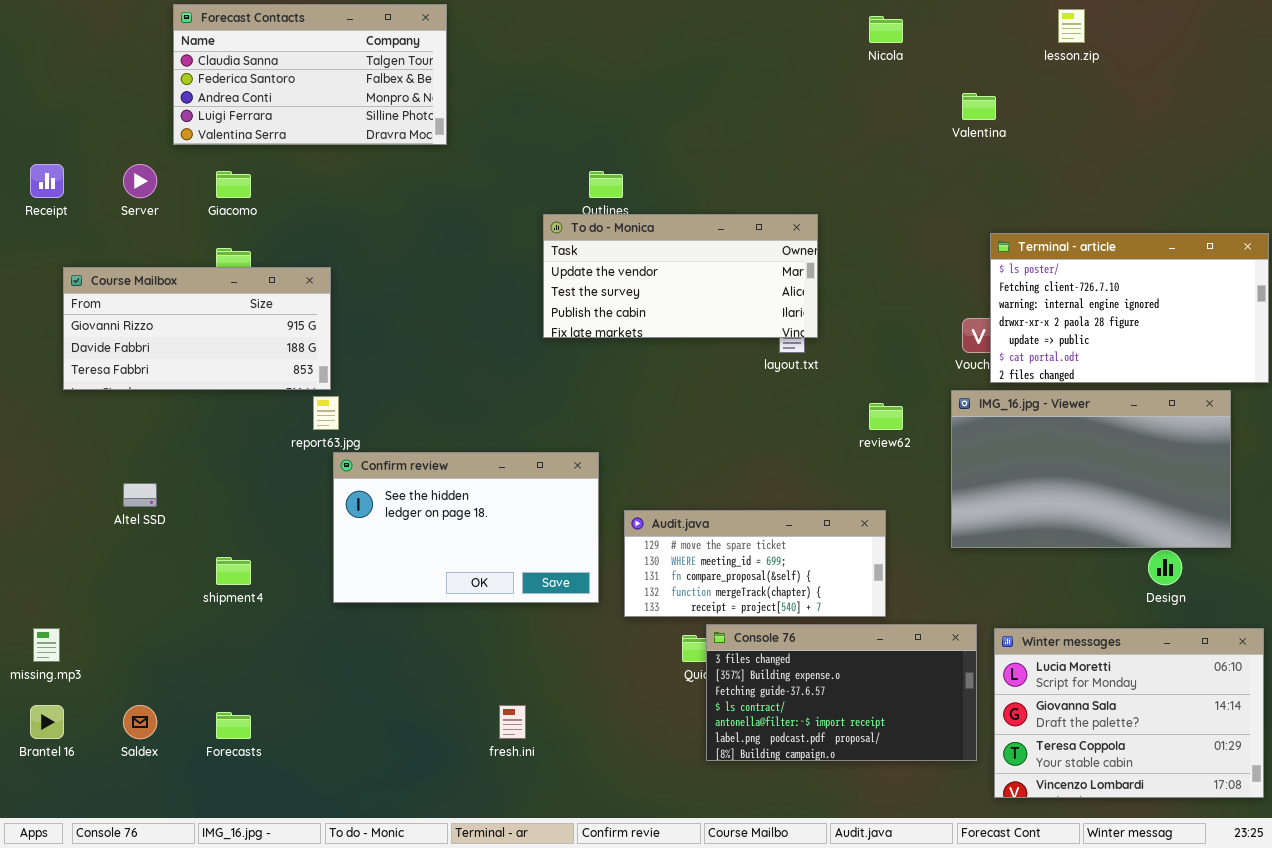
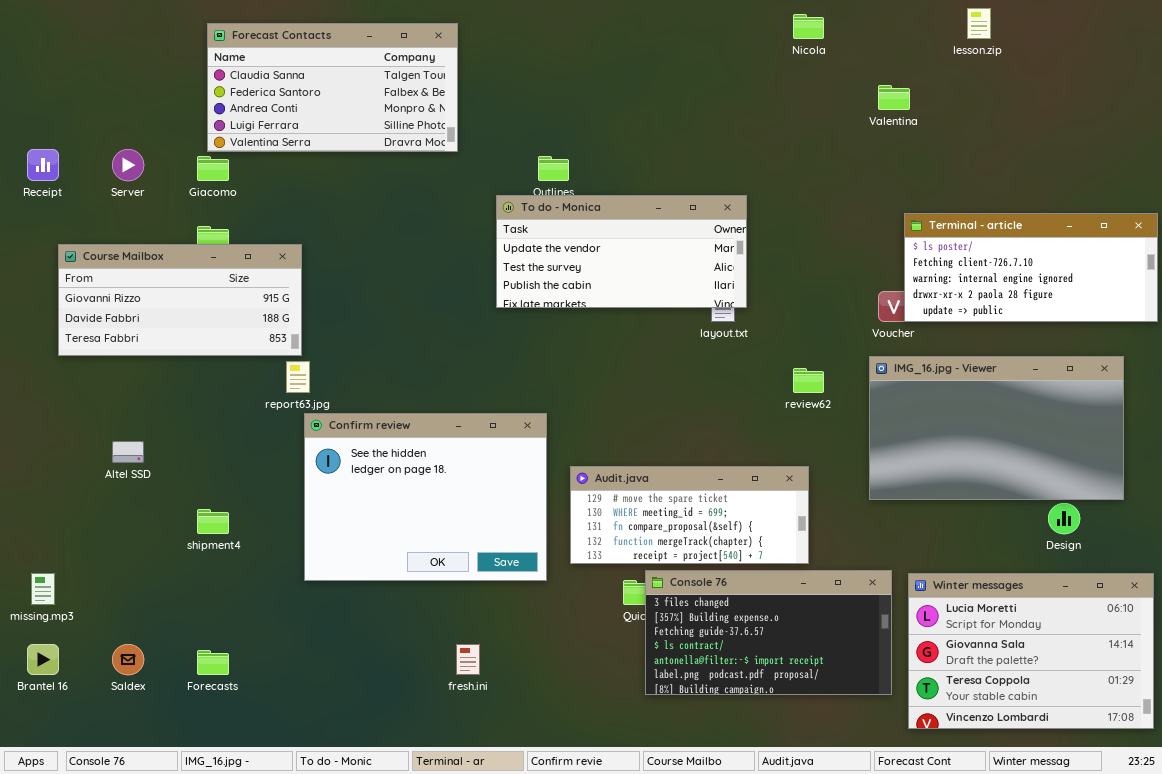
Forecast Contacts: [173,4,447,145] -> [207,23,458,152], moved
Terminal - article: [990,233,1269,383] -> [904,213,1158,322], resized
Confirm review: [333,452,599,603] -> [304,413,547,581], resized

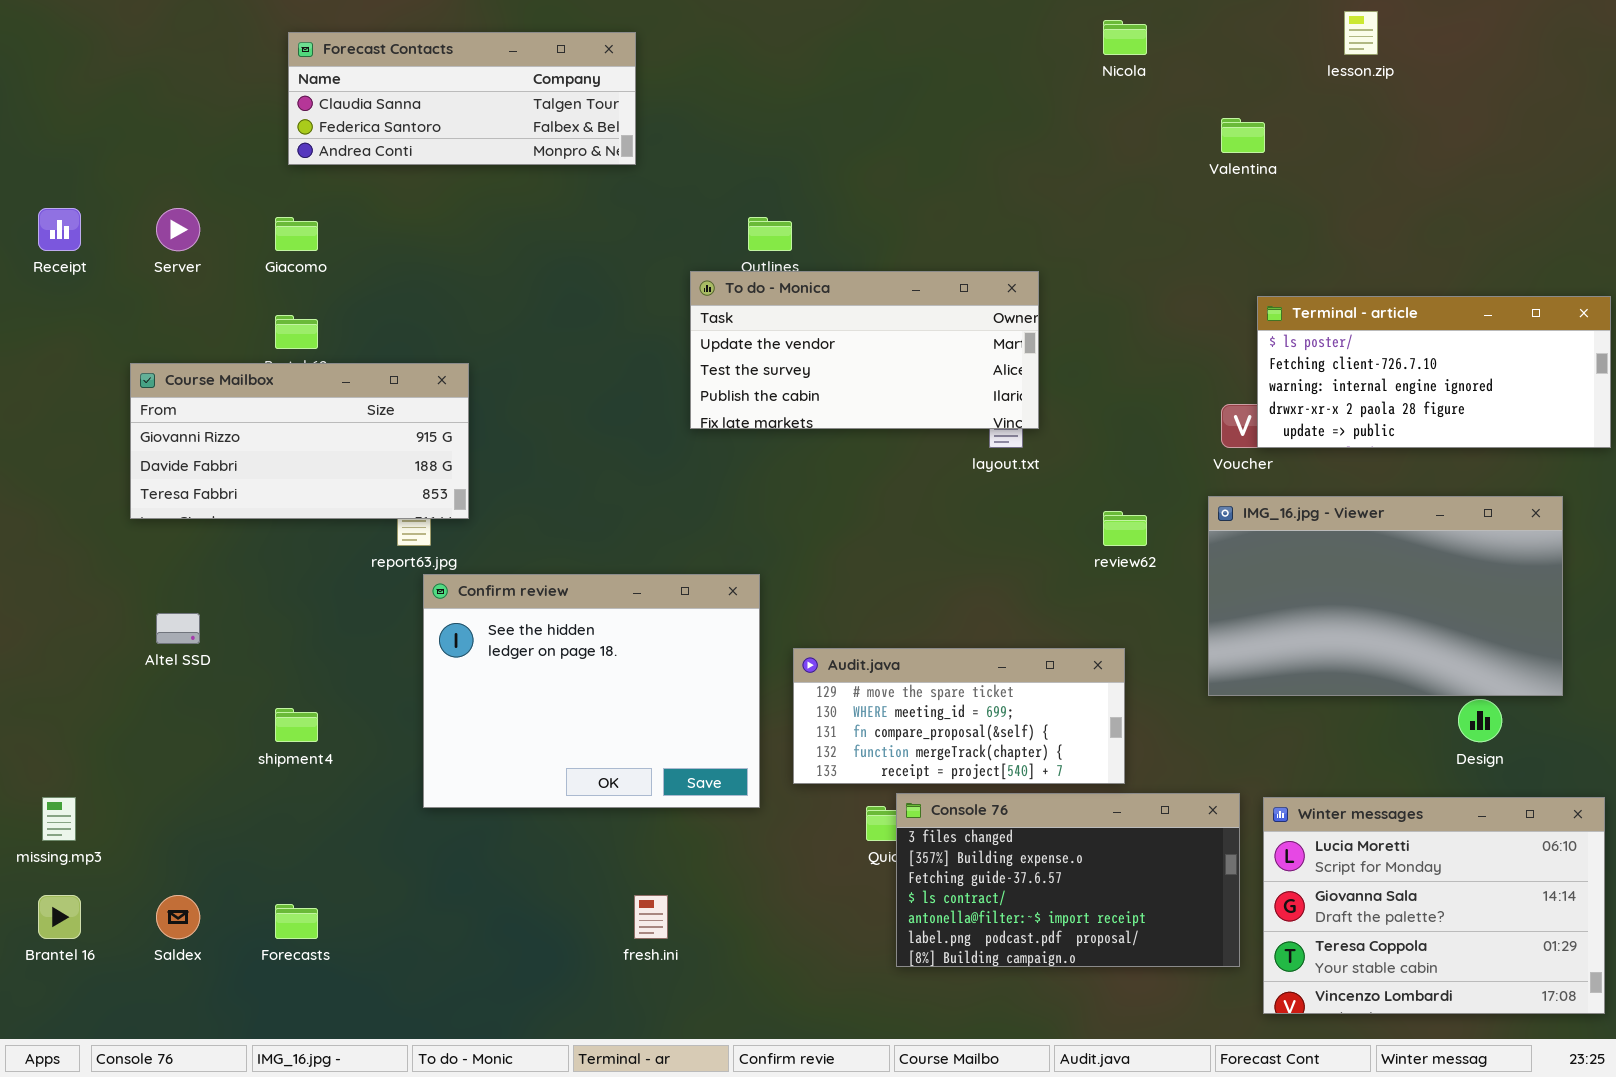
Forecast Contacts: [207,23,458,152] -> [288,32,636,165], resized
Course Mailbox: [58,244,302,356] -> [130,363,469,519], moved

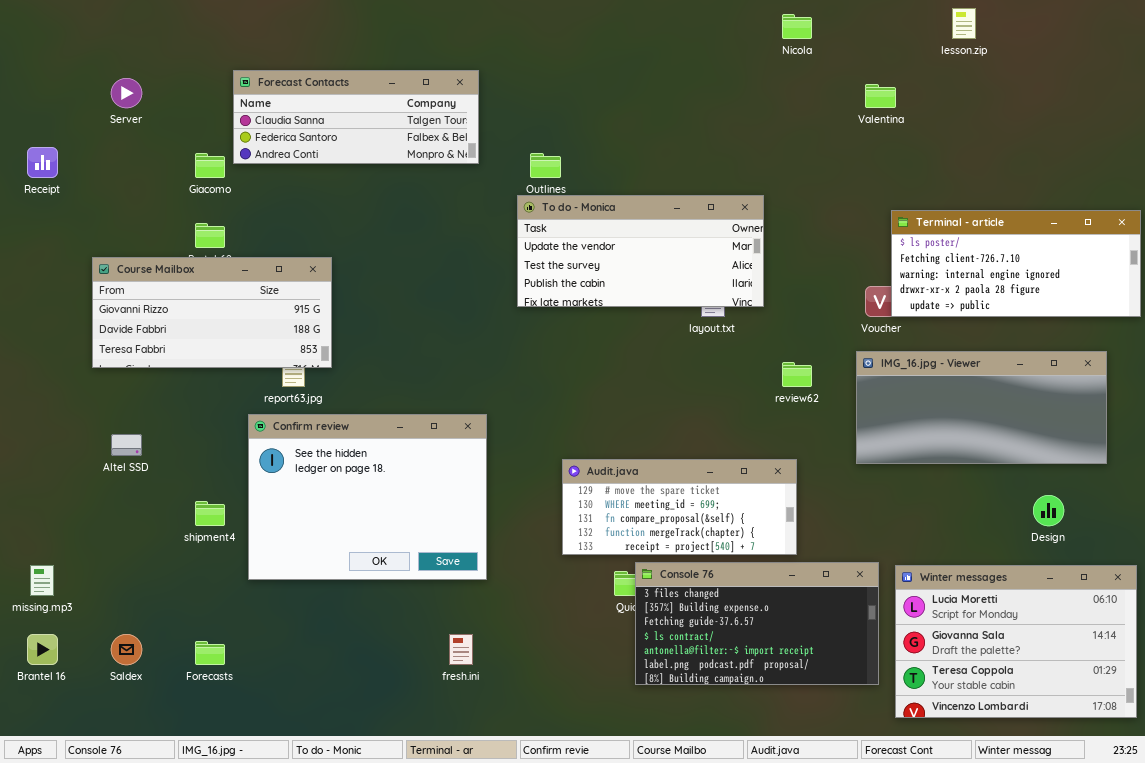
Forecast Contacts: [288,32,636,165] -> [233,70,479,164], moved
Server: [156,208,200,251] -> [111,78,142,108], moved
To do - Monica: [690,271,1039,429] -> [517,195,764,307], moved
IMG_16.jpg - Viewer: [1208,496,1563,696] -> [856,351,1107,464], resized
Confirm review: [423,574,760,808] -> [248,414,487,580], moved

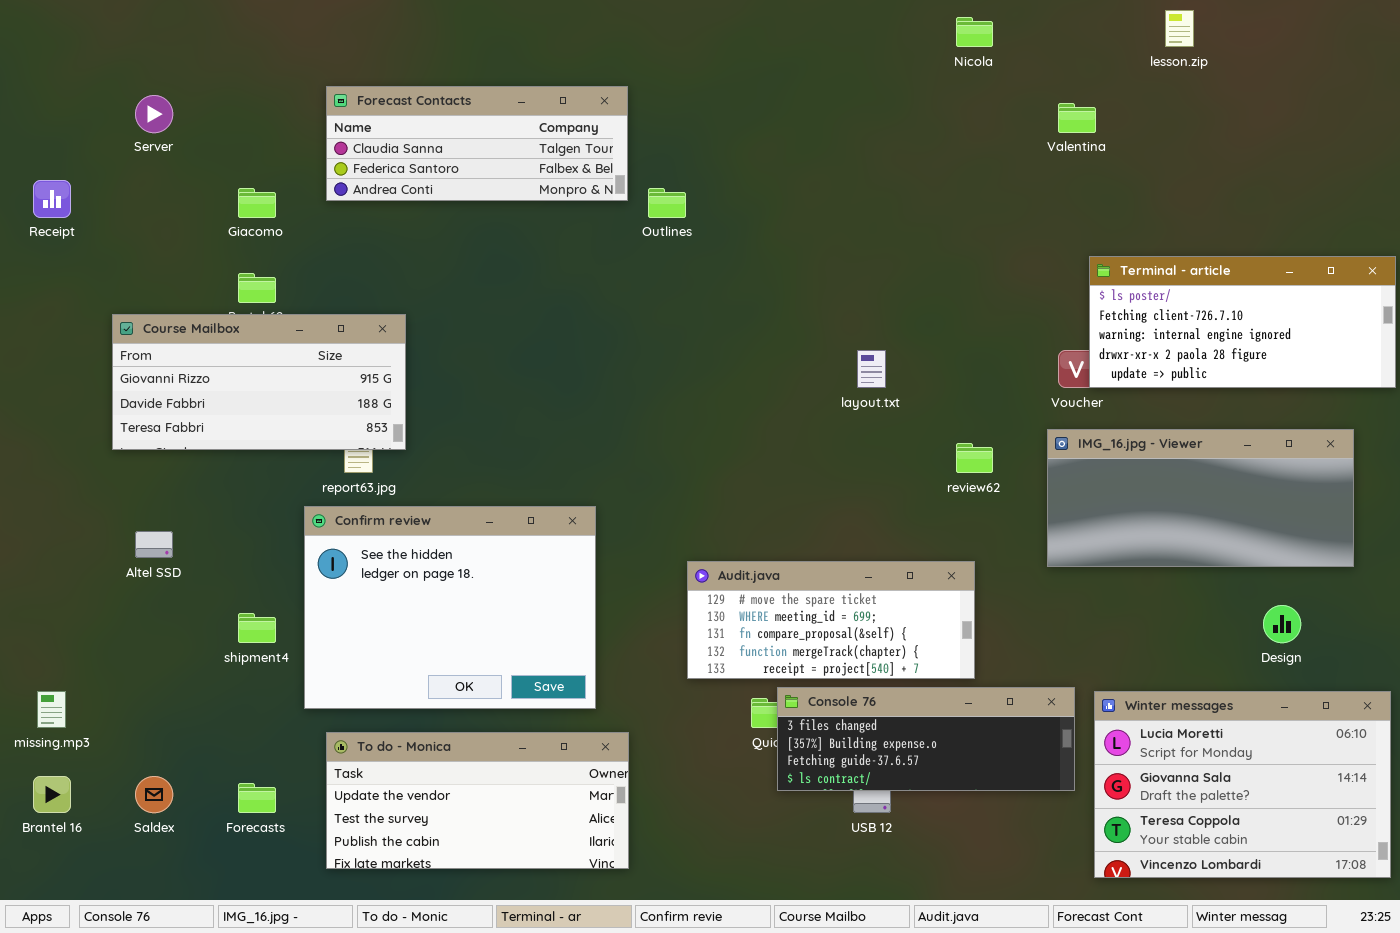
Forecast Contacts: [233,70,479,164] -> [326,86,628,201], moved
To do - Monica: [517,195,764,307] -> [326,732,629,869], moved
Console 76: [635,562,879,685] -> [777,687,1075,791], resized

